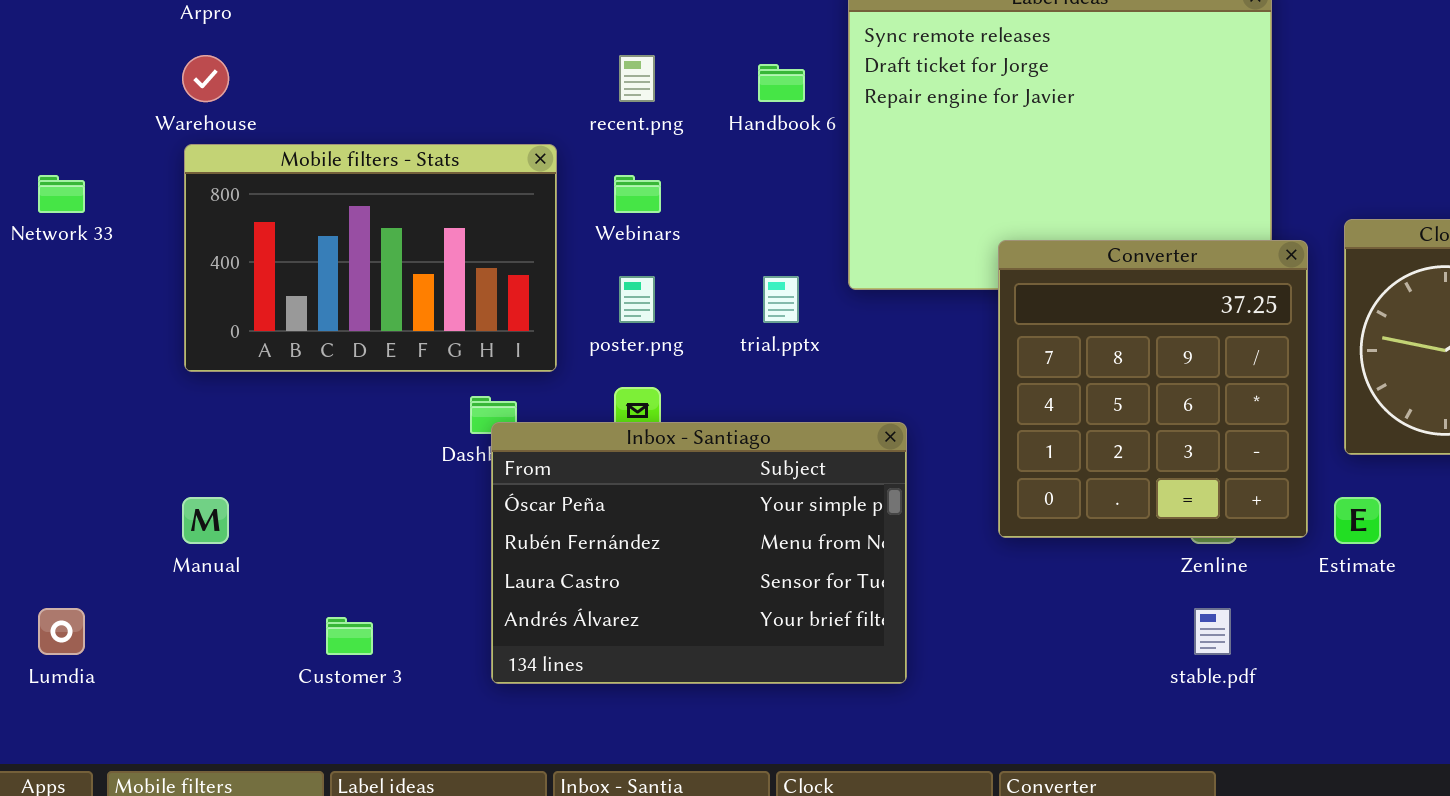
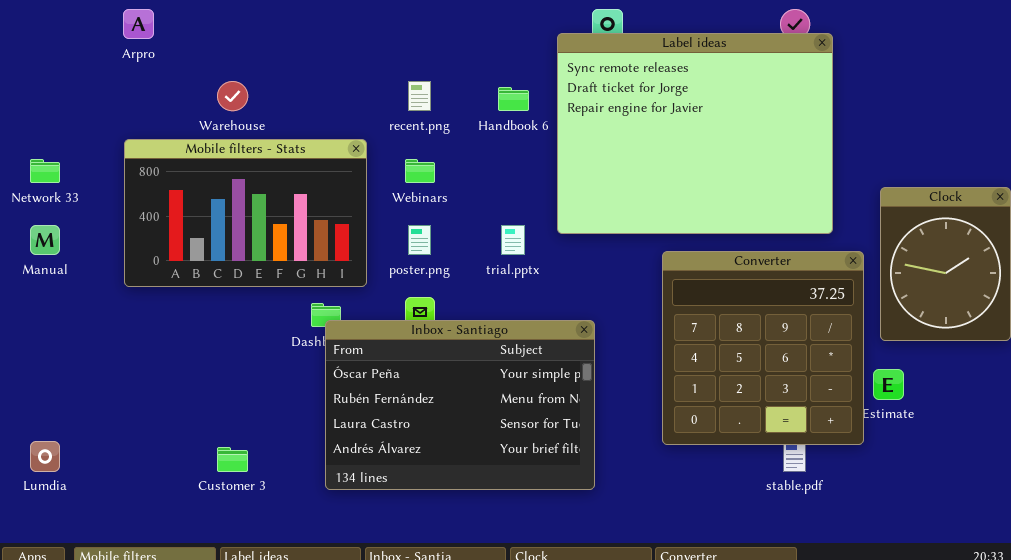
Warehouse: [182,55,229,102] -> [217,81,248,111], moved
Converter: [998,240,1308,538] -> [662,251,864,445], moved
Manual: [182,497,229,544] -> [30,225,60,255], moved

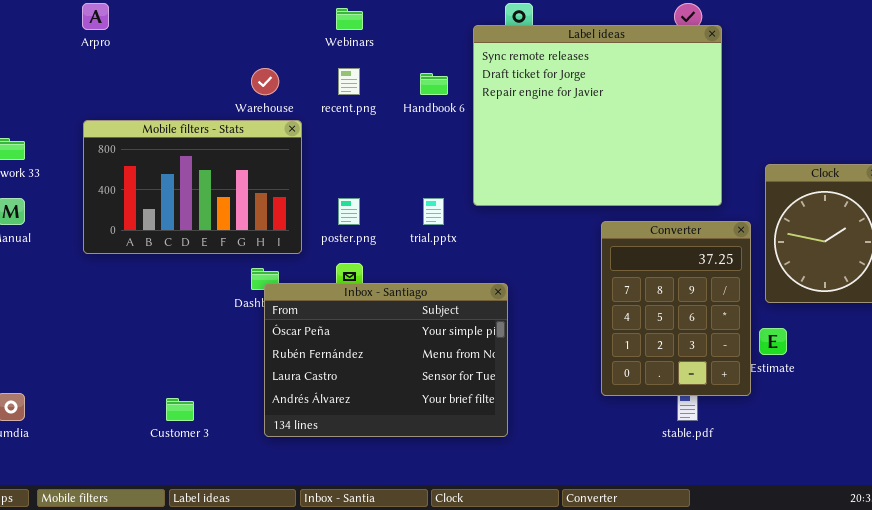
Warehouse: [217,81,248,111] -> [251,68,279,95], moved
Webinars: [405,159,435,183] -> [336,8,363,30], moved
Converter: [662,251,864,445] -> [601,221,751,396], resized

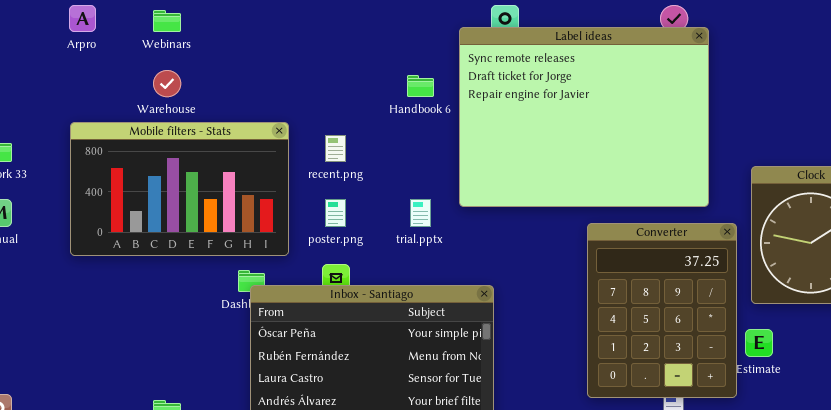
Webinars: [336,8,363,30] -> [153,10,181,32], moved
Warehouse: [251,68,279,95] -> [153,70,181,97], moved
recent.png: [338,68,360,95] -> [325,135,346,162], moved

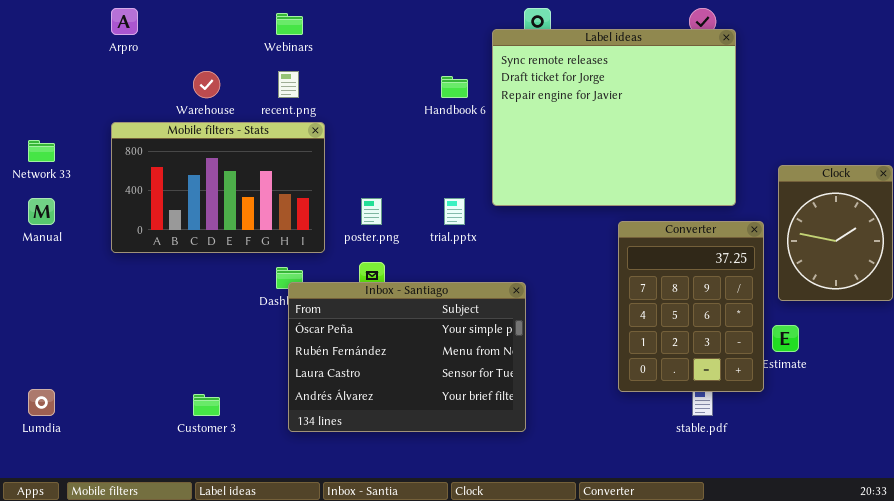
Webinars: [153,10,181,32] -> [276,13,303,35], moved
recent.png: [325,135,346,162] -> [278,71,299,98], moved

